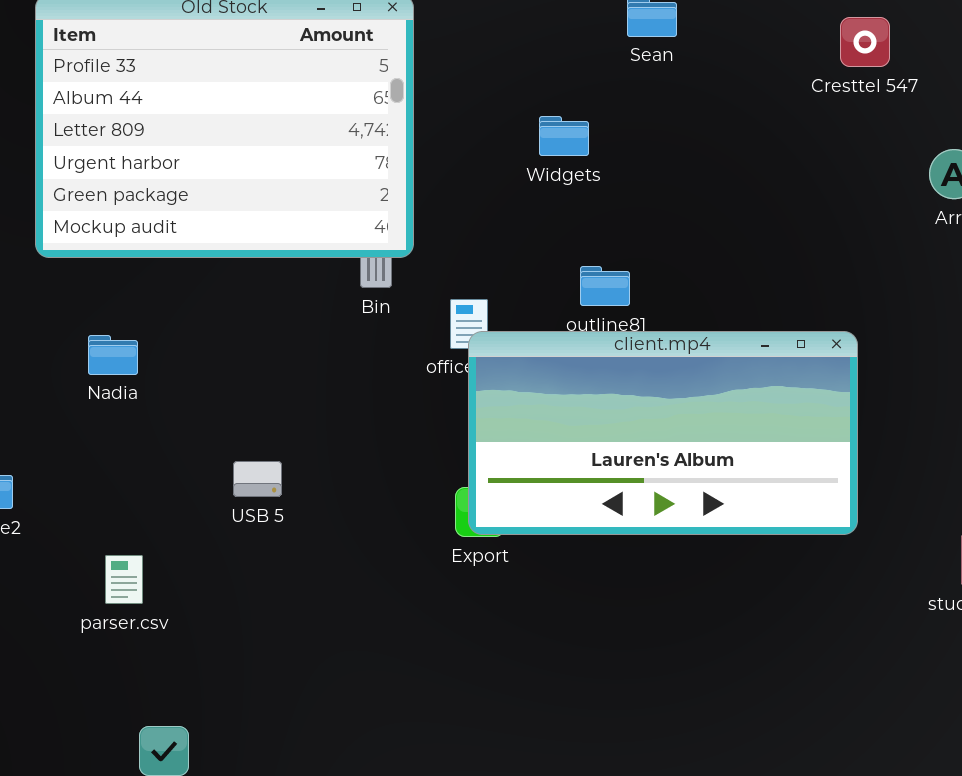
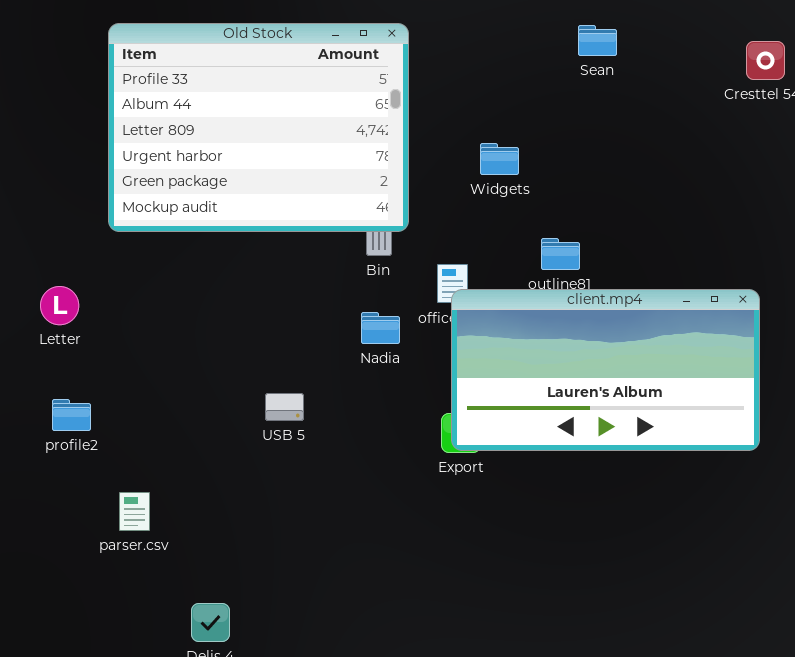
Widgets: [539,116,589,156] -> [480,143,519,175], moved
Nadia: [88,335,138,375] -> [361,312,400,344], moved
parser.csv: [105,555,143,604] -> [119,492,150,531], moved

